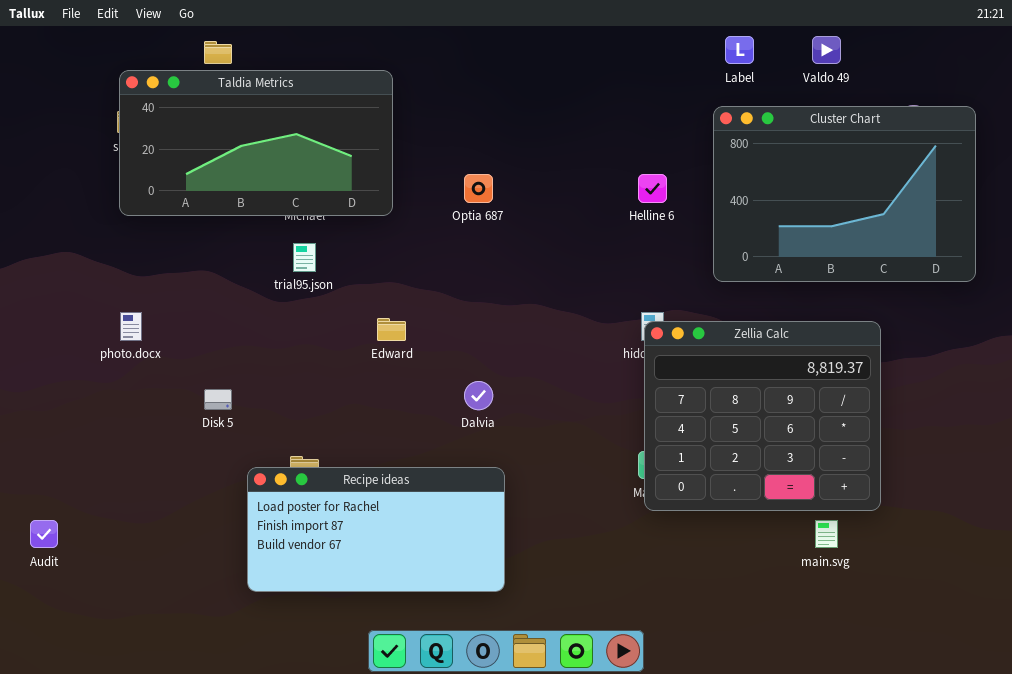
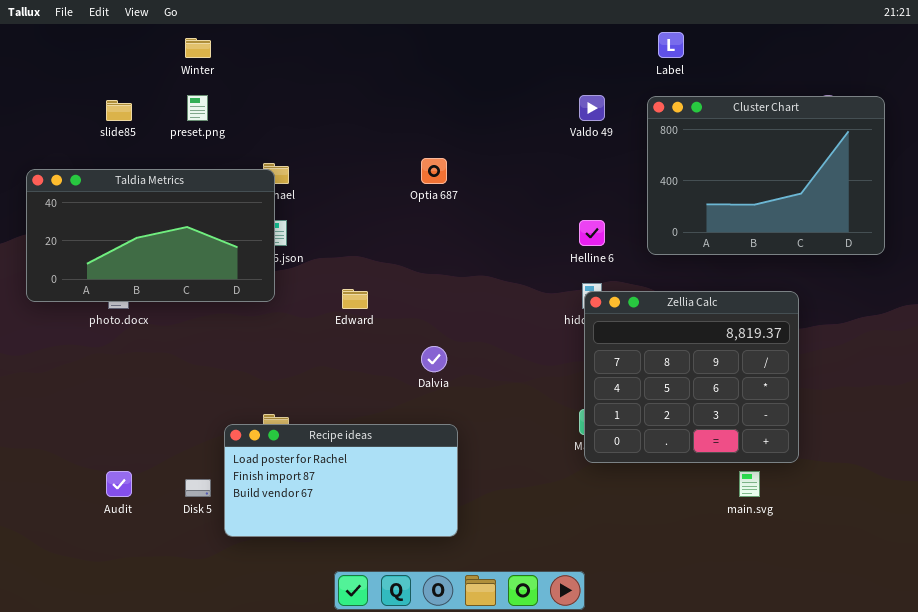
Valdo 49: [812,36,841,64] -> [579,95,605,121], moved
Taldia Metrics: [119,70,393,216] -> [26,169,275,302], moved
Helline 6: [638,174,667,203] -> [579,220,605,246], moved
Disk 5: [204,389,232,410] -> [185,479,211,497], moved
Audit: [30,520,58,548] -> [106,471,132,497], moved

